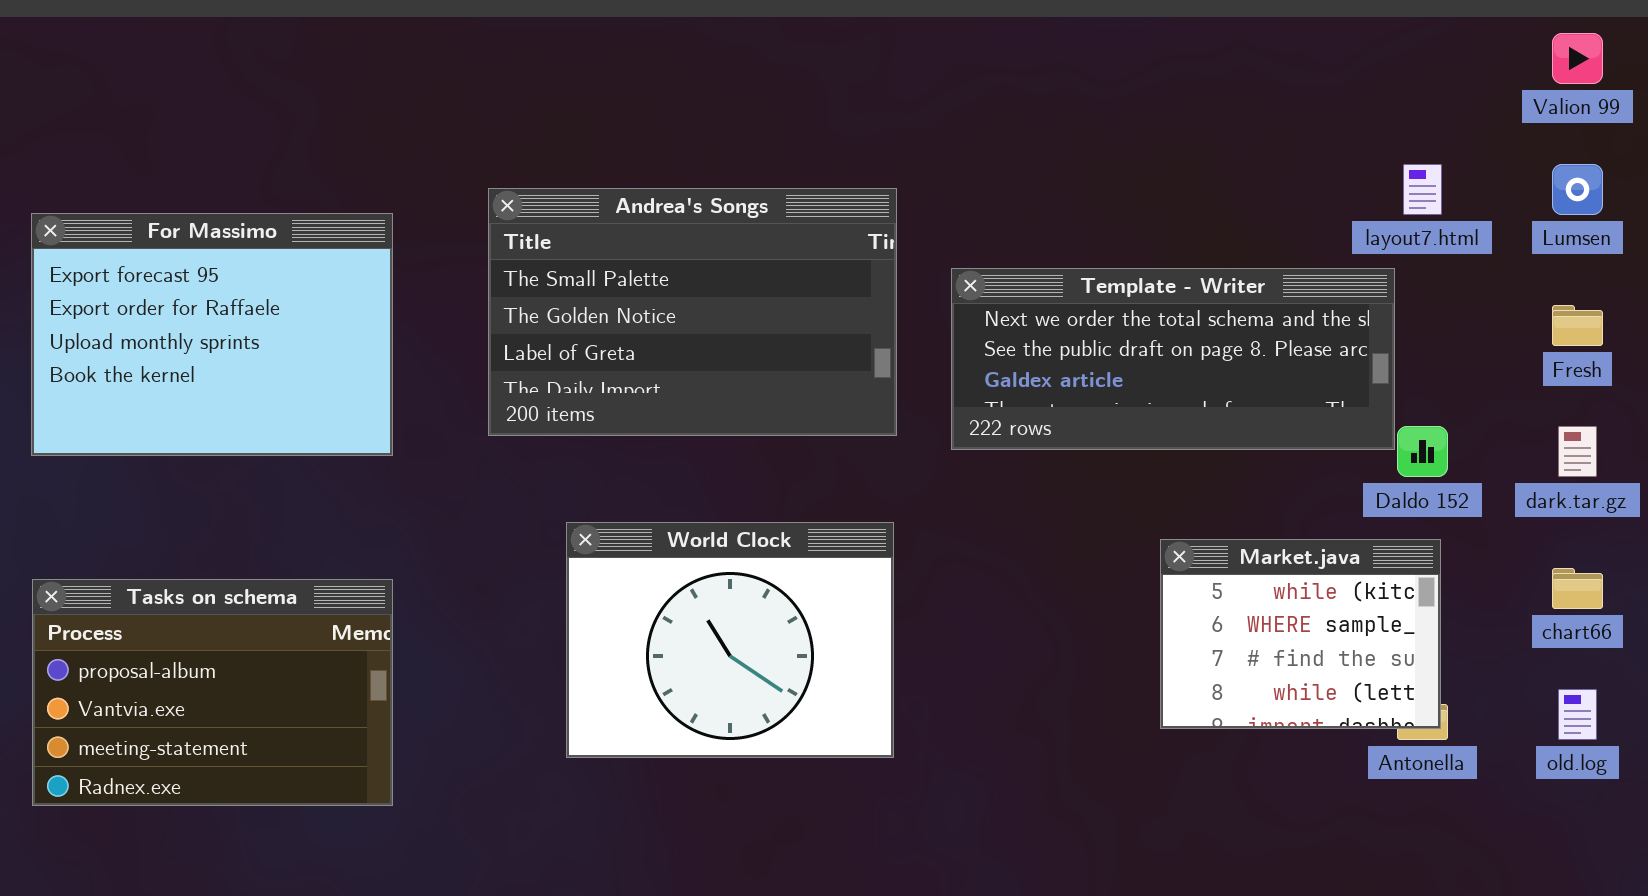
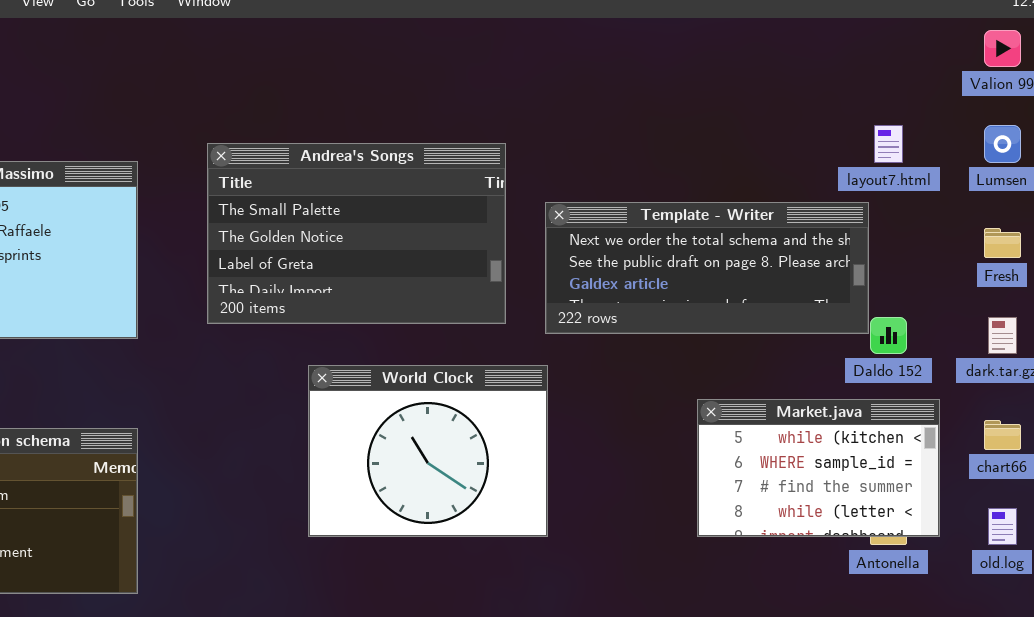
World Clock: [566,522,894,758] -> [308,365,548,537], moved
Market.java: [1160,539,1441,729] -> [697,399,940,537], resized

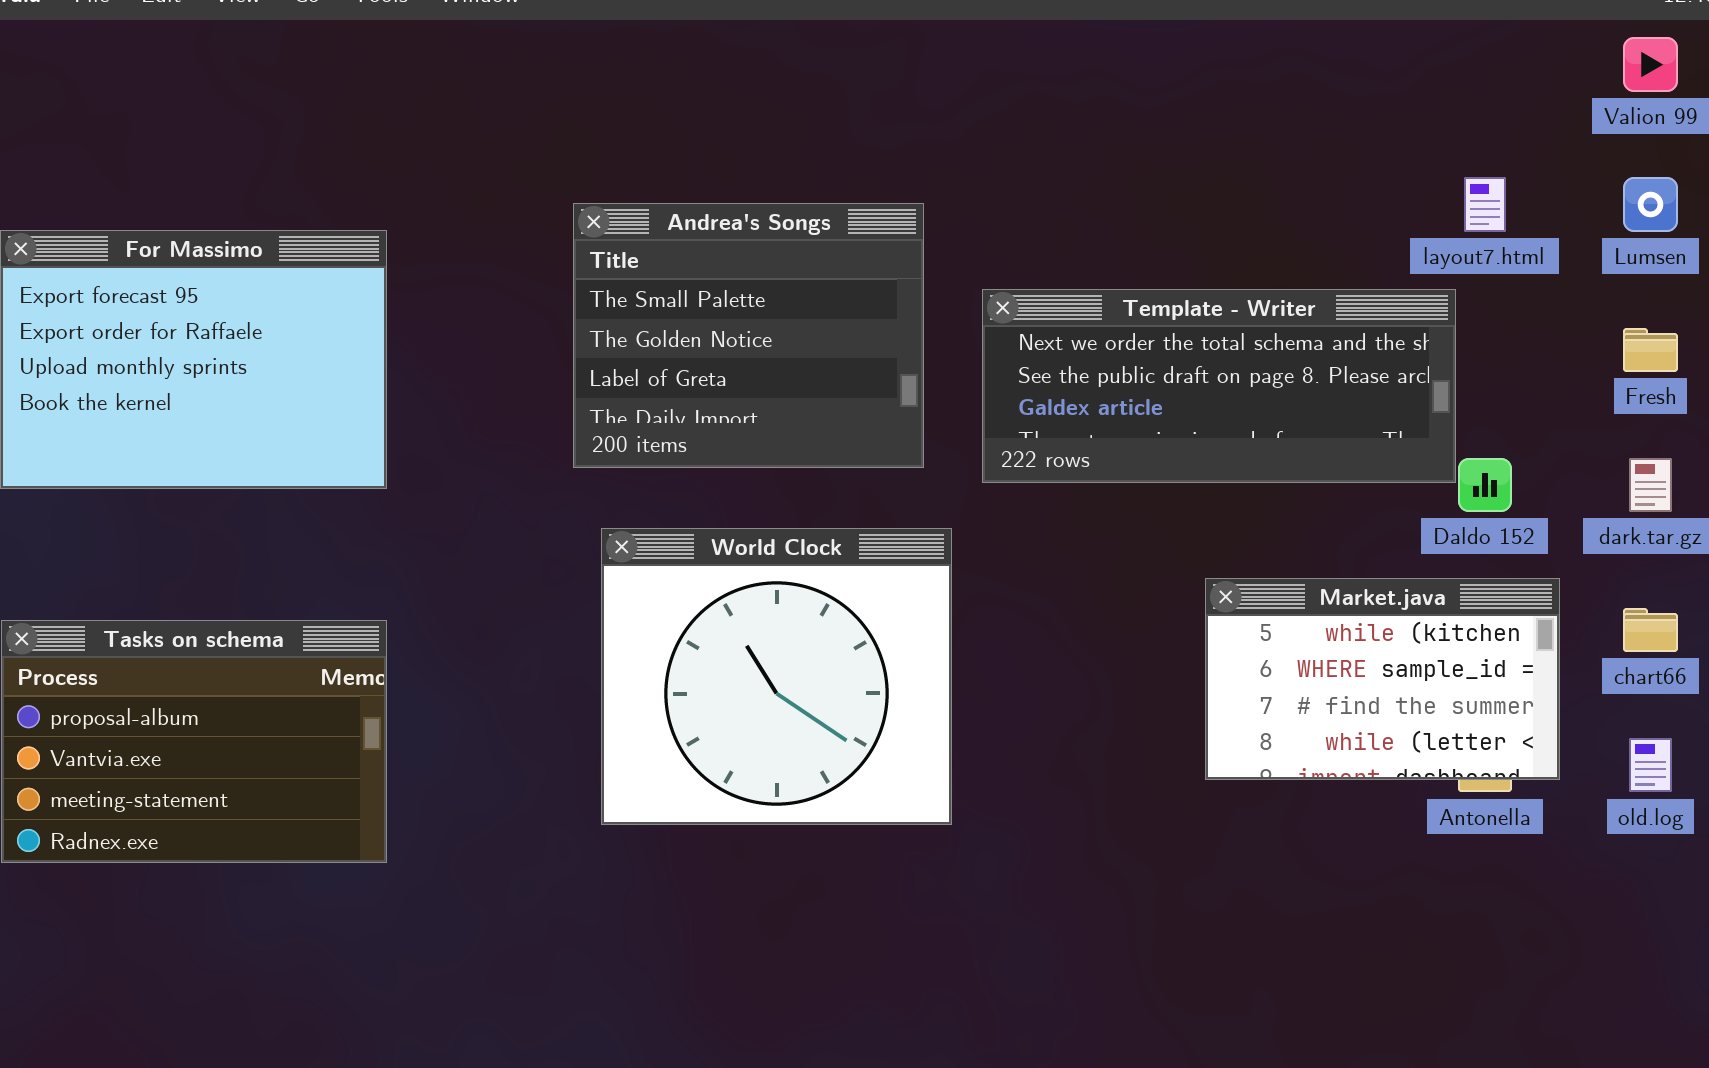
Andrea's Songs: [207,143,506,324] -> [573,203,924,468], resized
World Clock: [308,365,548,537] -> [601,528,952,825], moved, resized

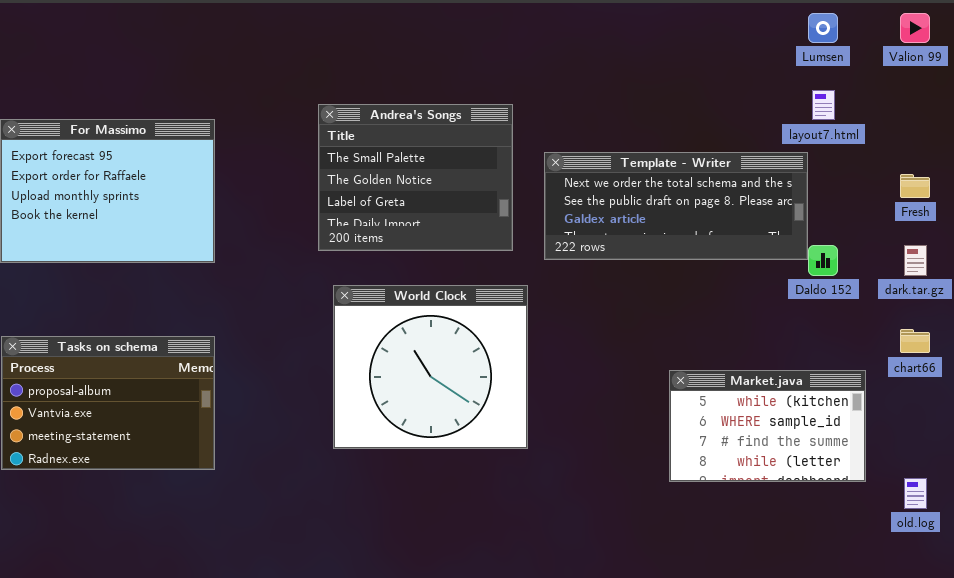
Lumsen: [1623,177,1678,232] -> [808,13,838,43], moved
Market.java: [1205,578,1560,780] -> [669,370,866,482], moved
old.log: [1629,738,1672,792] -> [904,478,927,509], moved

